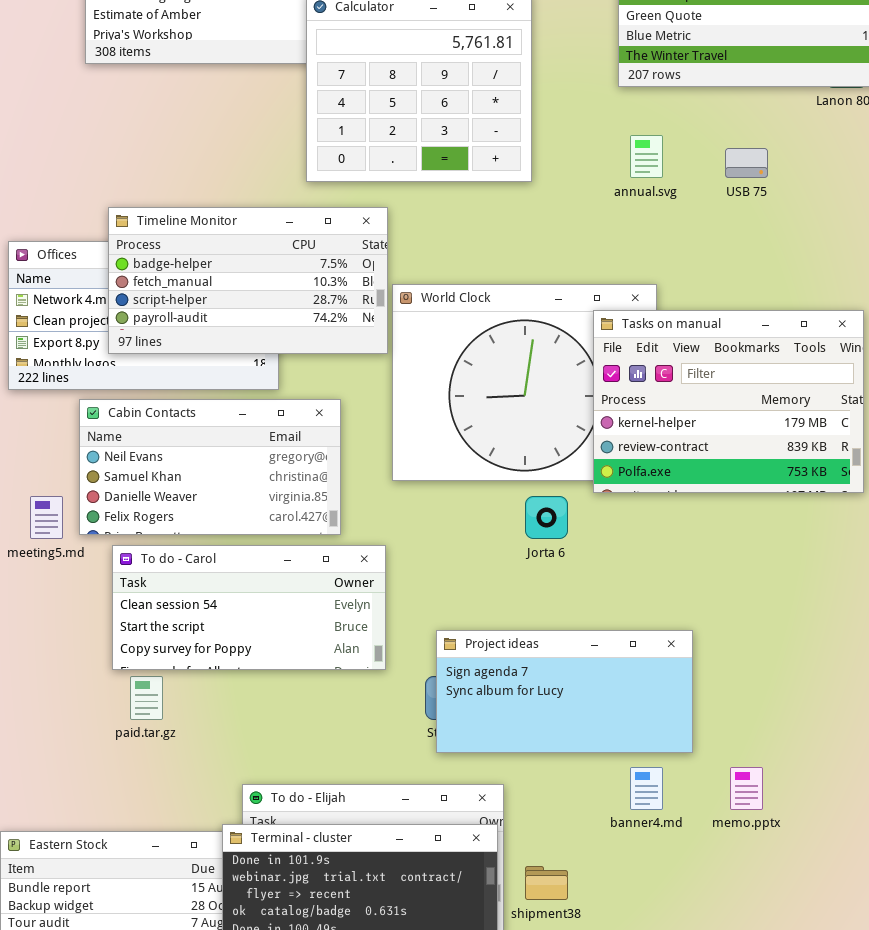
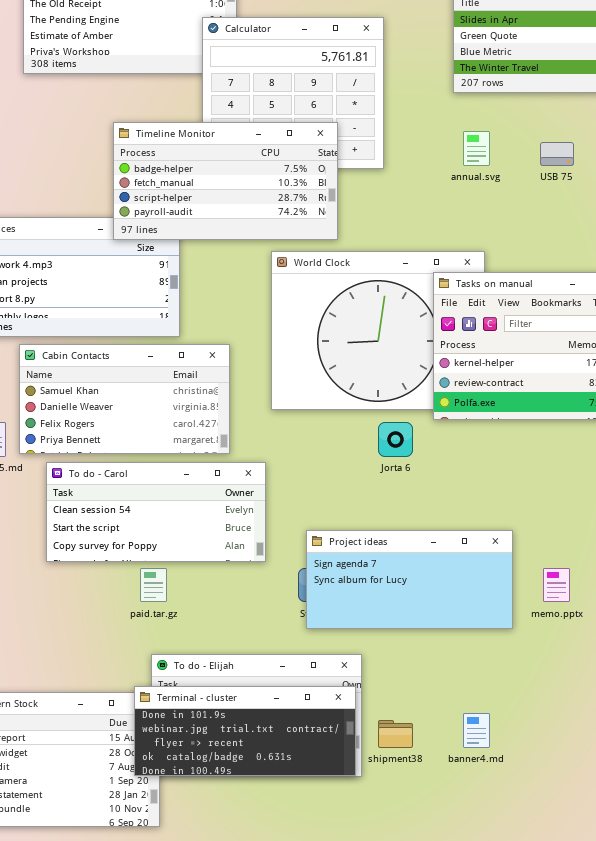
Timeline Monitor: [108,207,388,354] -> [113,122,338,240], moved
Cabin Contacts: [79,399,341,535] -> [19,344,230,454], scrolled down 1 row
paid.tar.gz: [130,676,163,720] -> [140,568,167,602], moved
banner4.md: [630,767,663,810] -> [463,713,490,748], moved
memo.pptx: [730,767,763,810] -> [543,568,570,602], moved

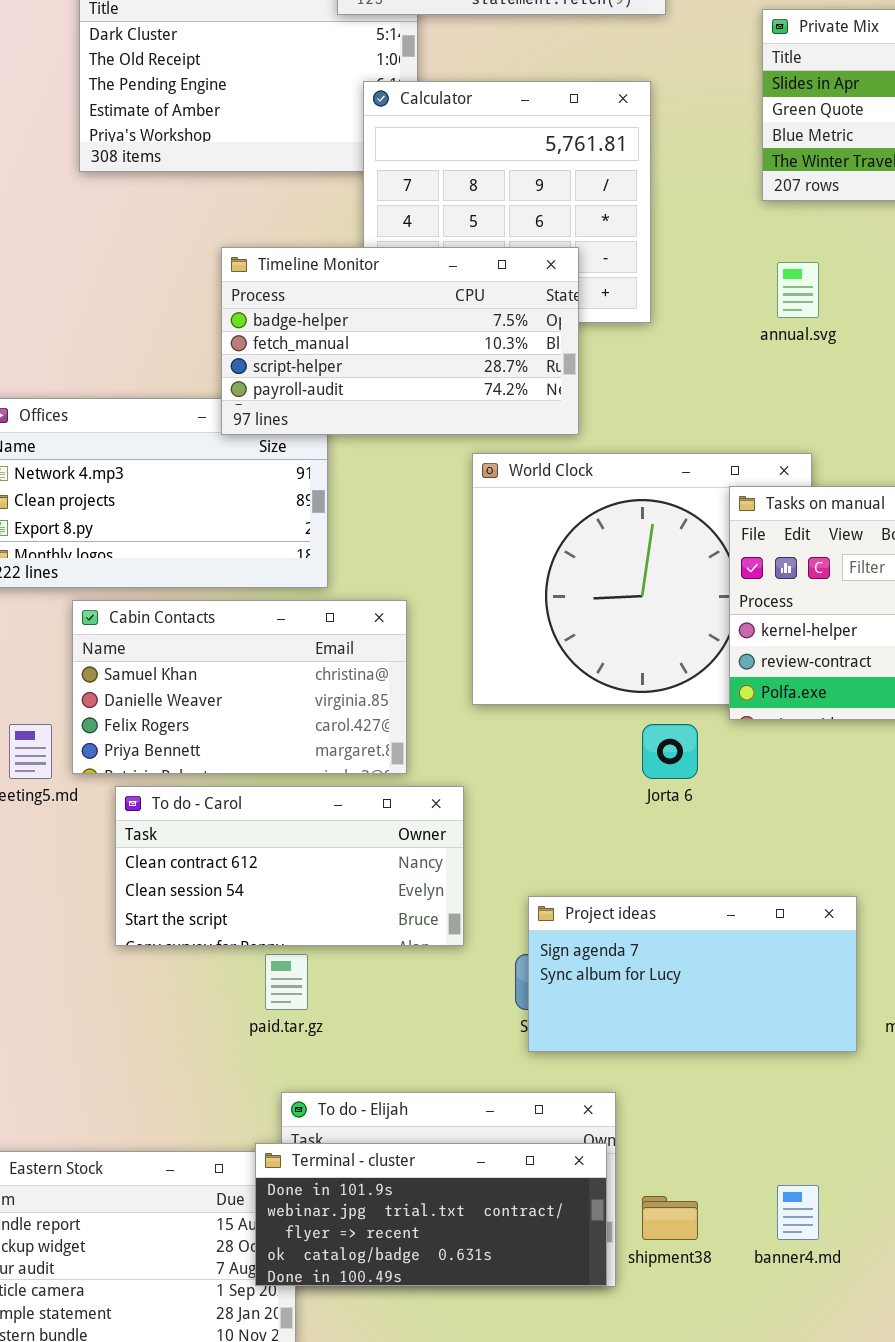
To do - Carol: [46,462,266,562] -> [115,786,464,946], scrolled up 1 row

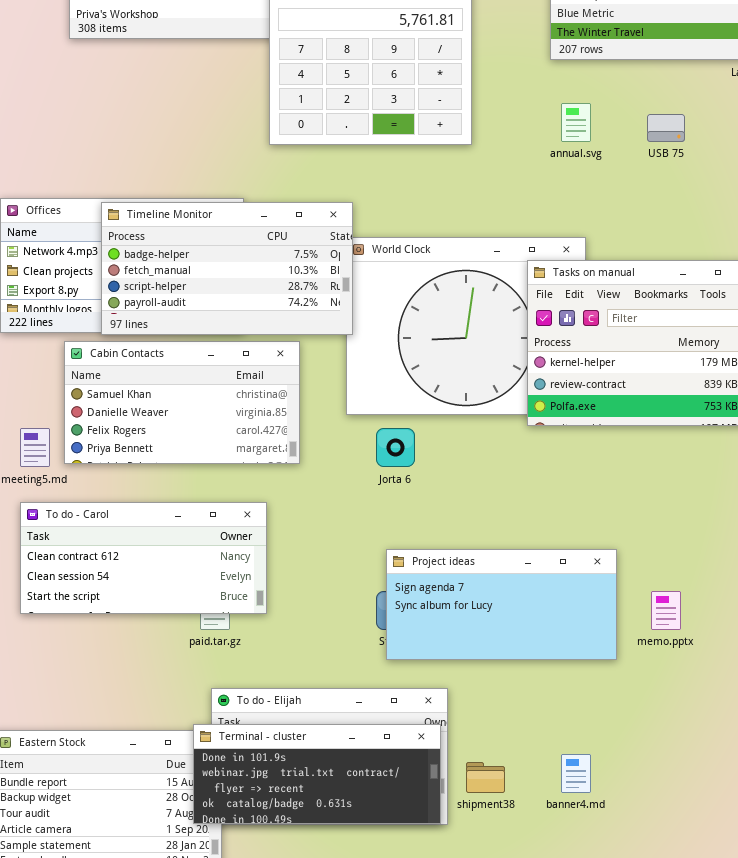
Timeline Monitor: [221,247,579,435] -> [101,202,353,335], moved
Jorta 6: [642,724,698,779] -> [376,428,415,467], moved
To do - Carol: [115,786,464,946] -> [20,502,267,614], moved

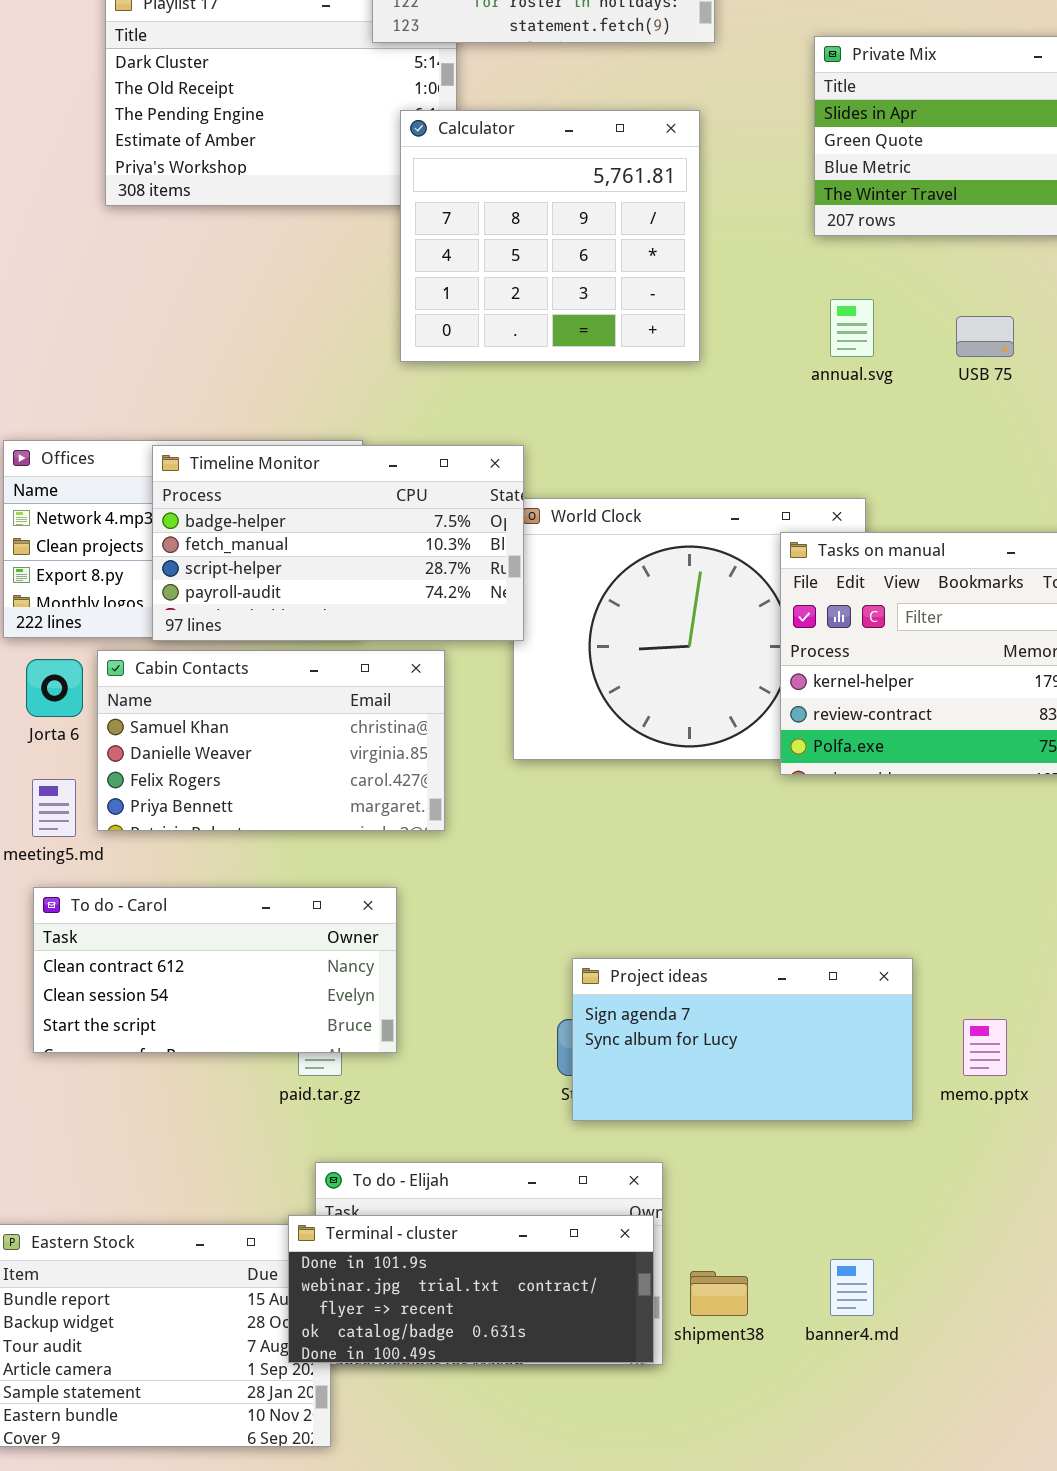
Jorta 6: [376,428,415,467] -> [26,659,83,717], moved

